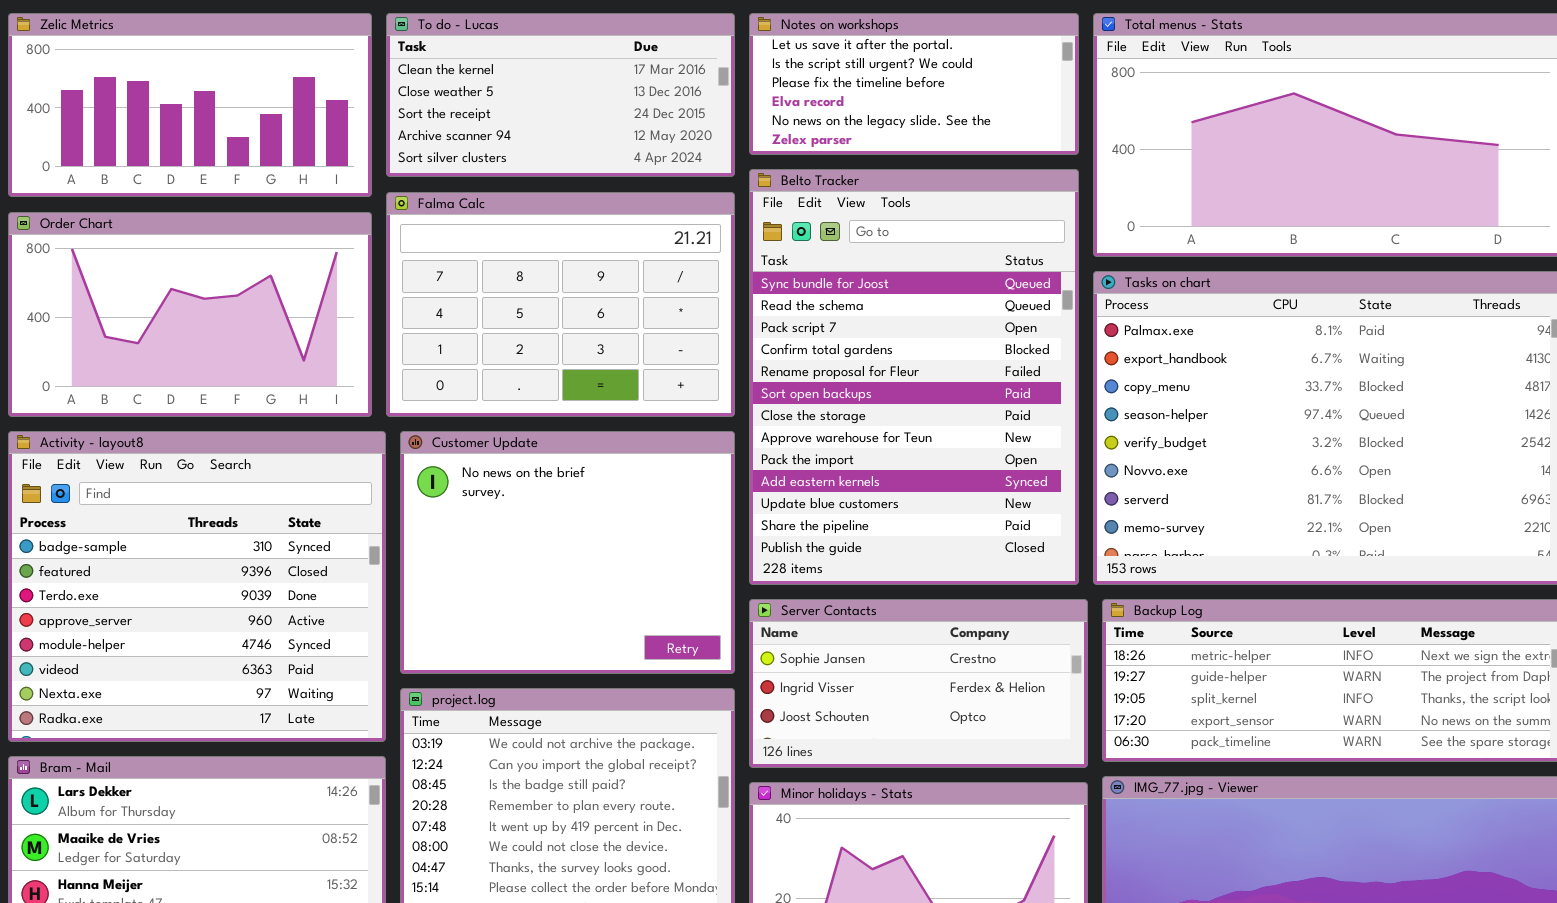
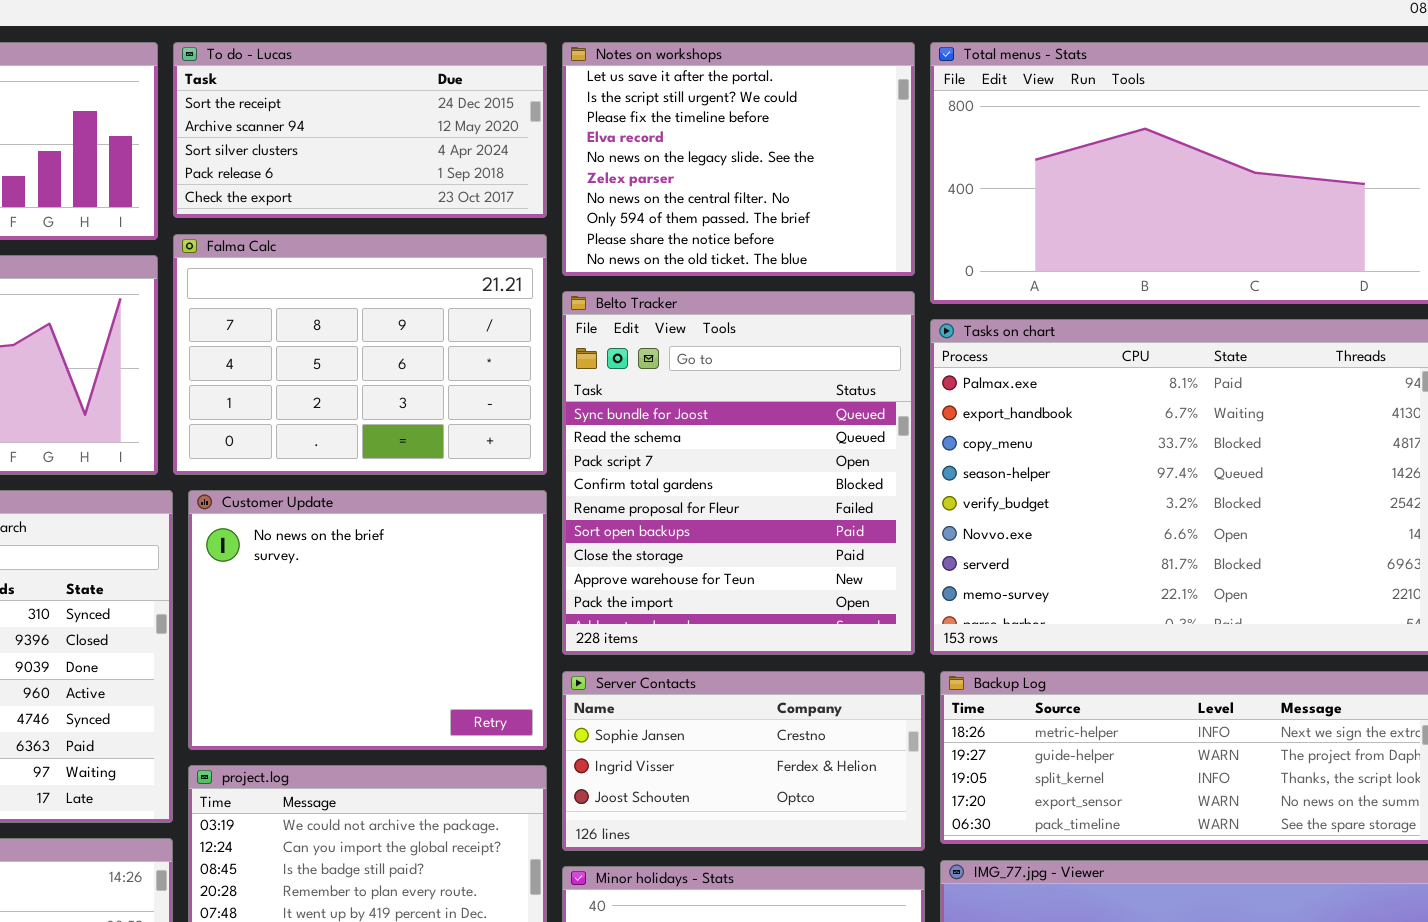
To do - Lucas: [386,13,735,177] -> [173,42,547,218], scrolled down 2 rows
Notes on workshops: [749,13,1079,155] -> [562,42,915,276], resized
Belto Tracker: [749,169,1079,585] -> [562,291,915,655], resized

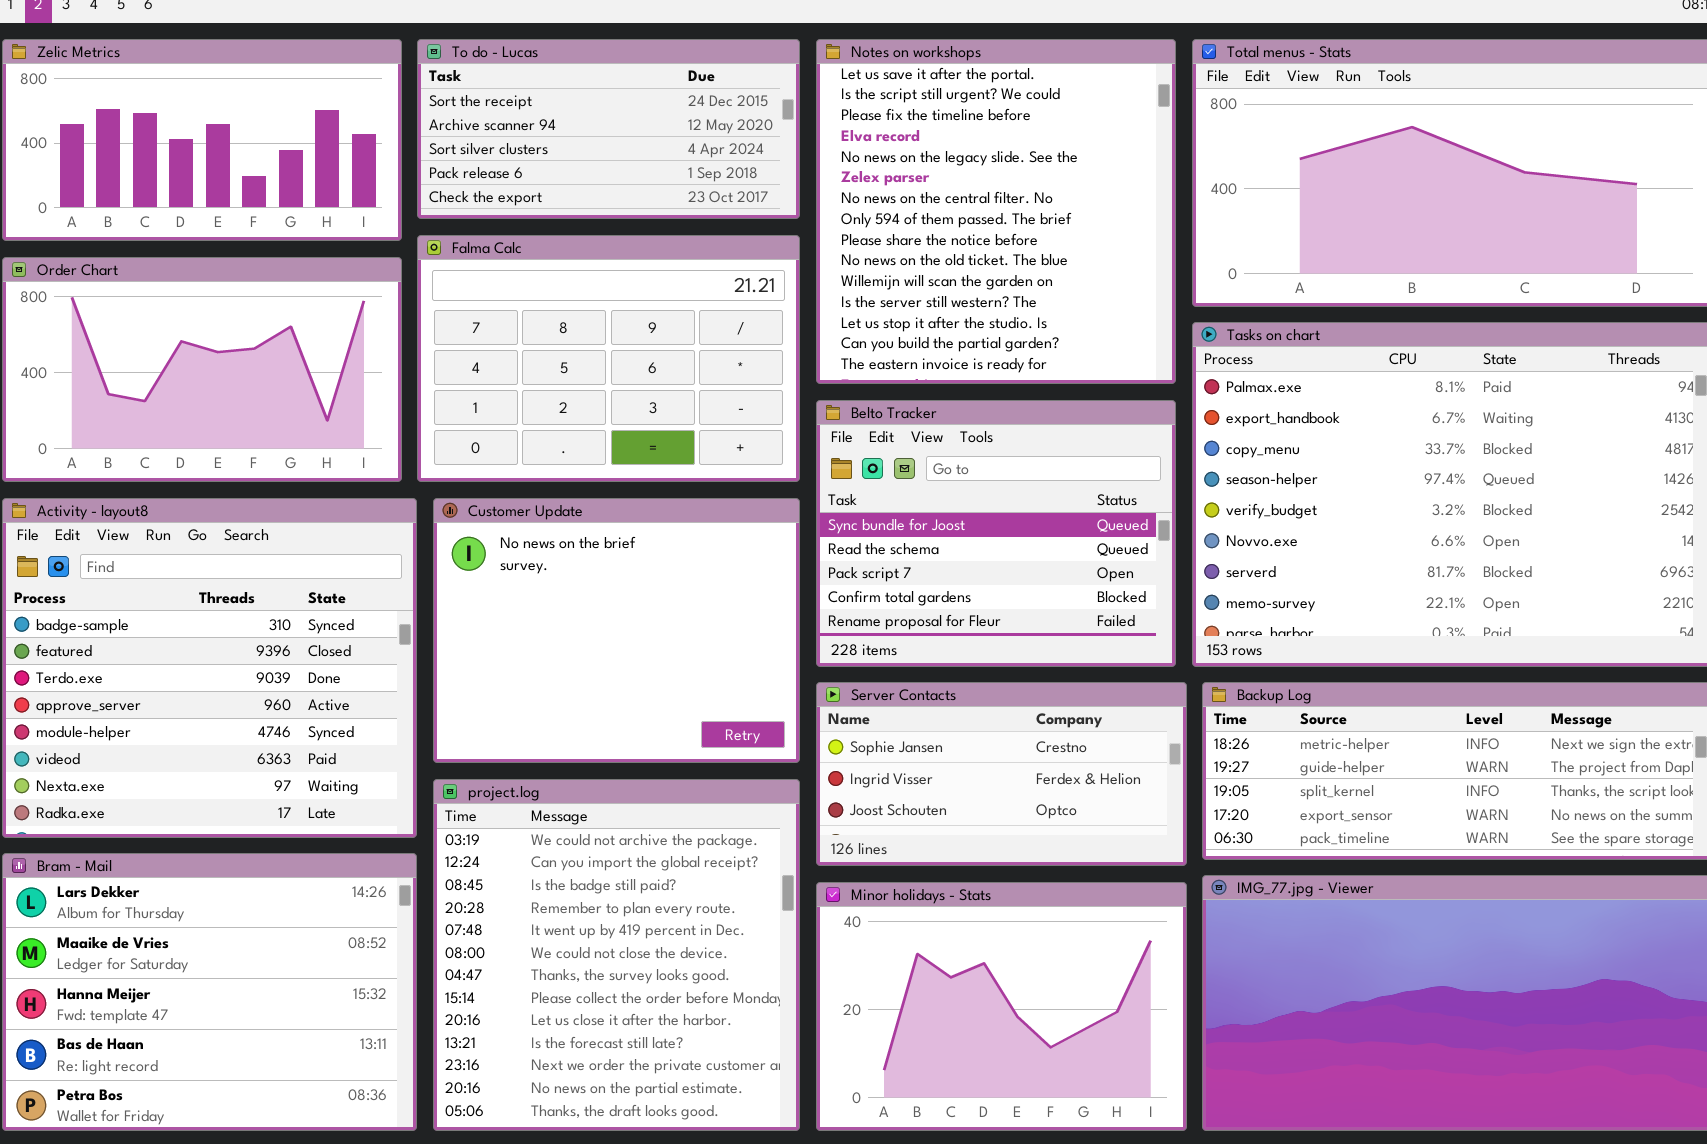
Notes on workshops: [562,42,915,276] -> [816,39,1176,384], resized
Belto Tracker: [562,291,915,655] -> [816,400,1176,667], resized

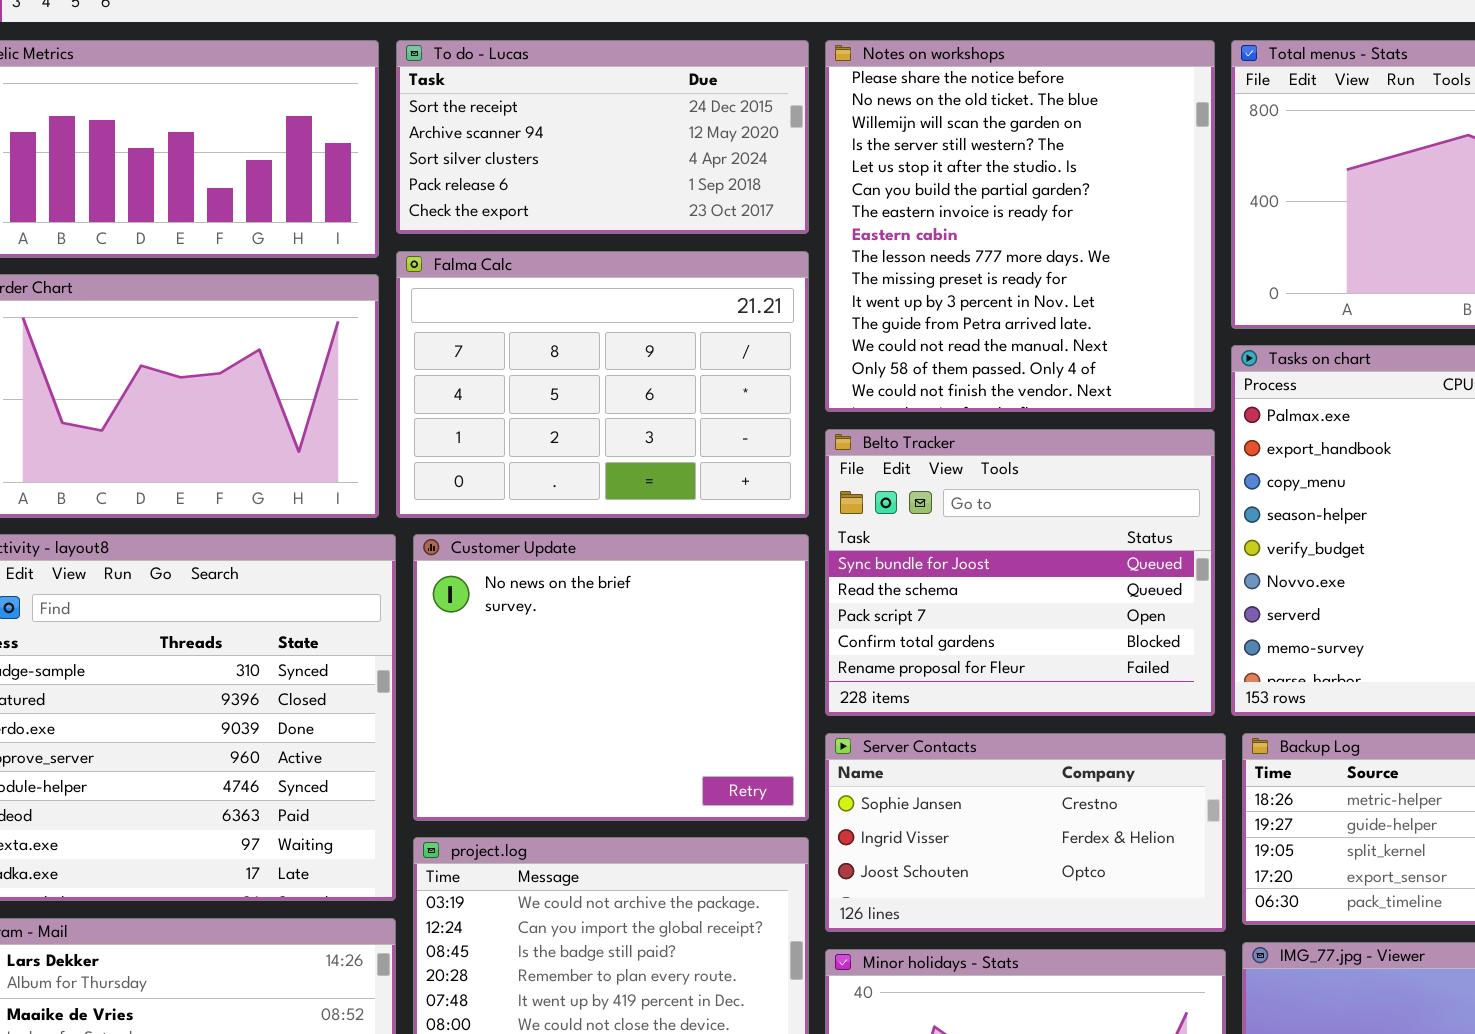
Notes on workshops: [816,39,1176,384] -> [825,40,1215,412], scrolled down 8 rows

